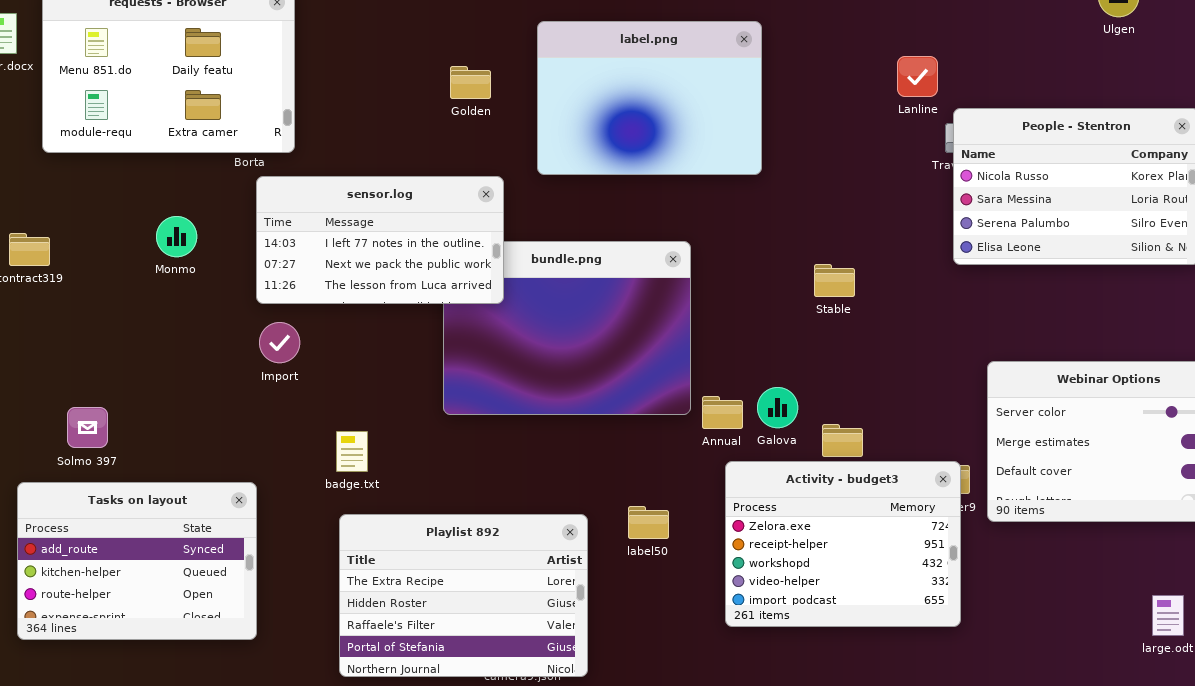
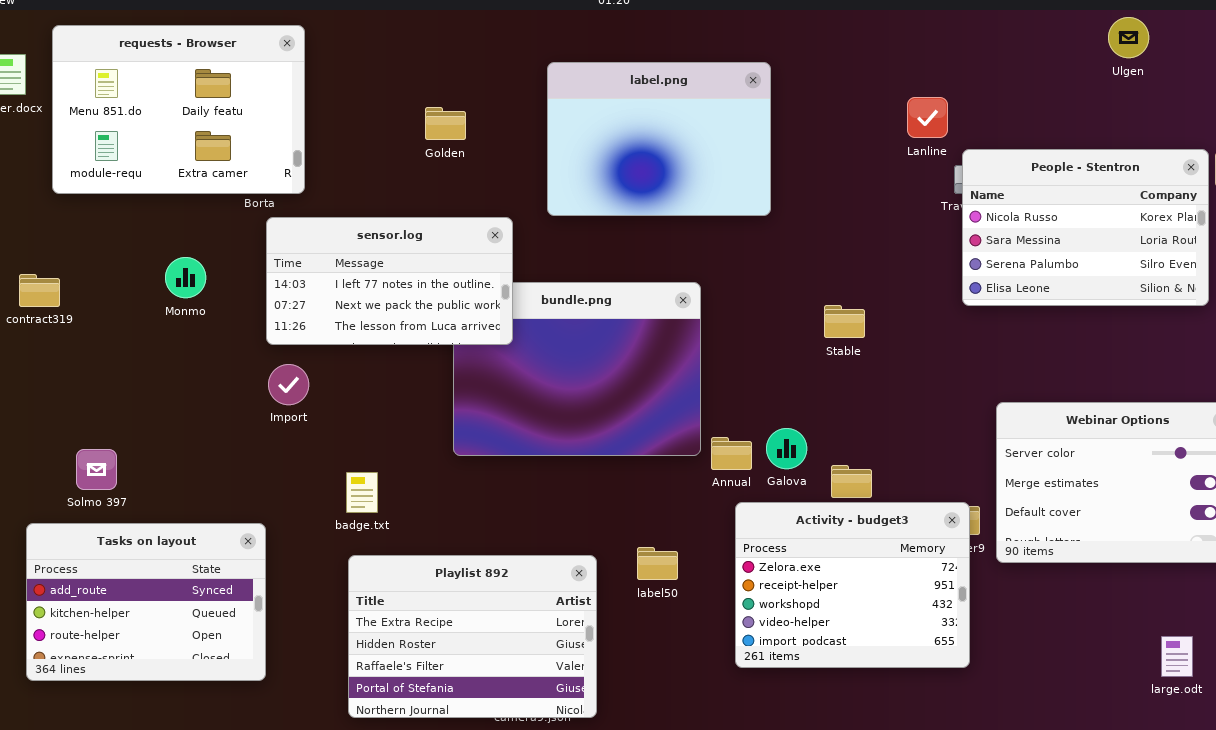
Golden: [450,66,491,99] -> [425,107,466,140], moved

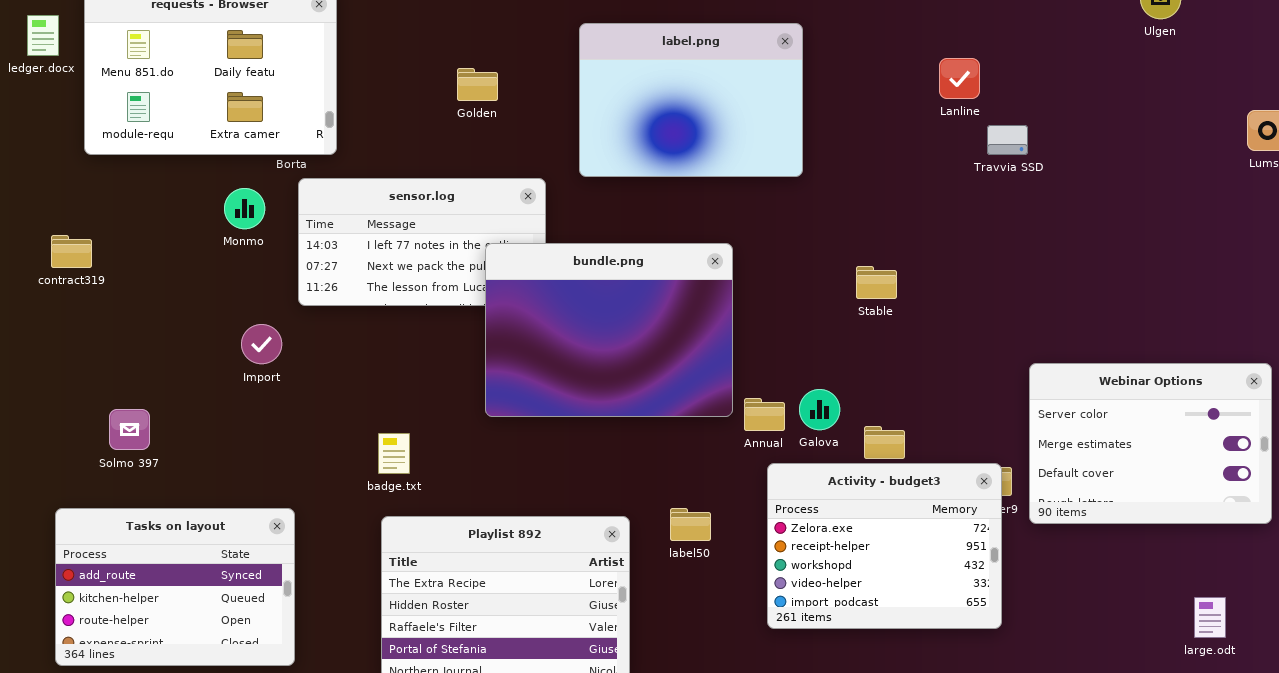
People - Stentron: [962,149,1209,306] -> none, closed
Monmo: [165,257,206,298] -> [224,188,265,229], moved
bundle.png: [453,282,701,456] -> [485,243,733,417], raised
Import: [268,364,309,405] -> [241,324,282,364], moved
Tasks on layout: [26,523,266,681] -> [55,508,295,666], moved

